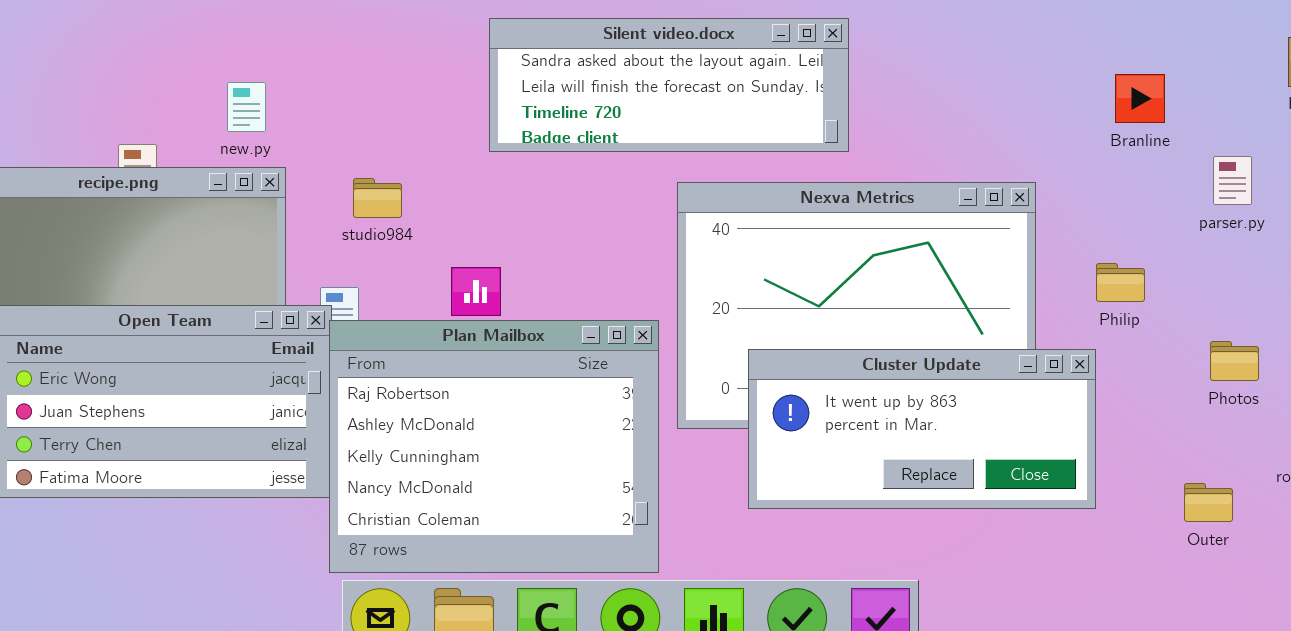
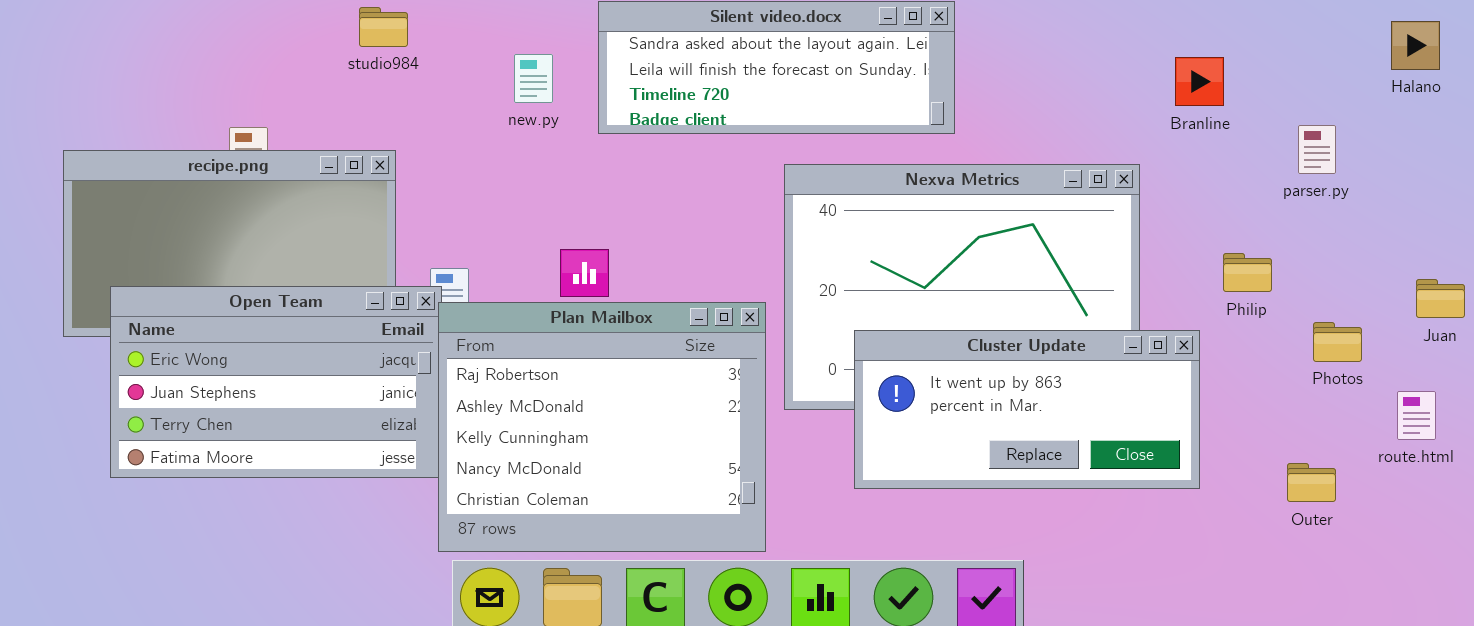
Branline: [1115,74,1165,123] -> [1175,57,1224,106], moved
new.py: [227,82,266,132] -> [514,54,553,103], moved
parser.py: [1213,156,1252,205] -> [1298,125,1336,174], moved
studio984: [353,178,402,218] -> [359,7,408,47], moved
Philip: [1096,263,1145,302] -> [1223,253,1272,292], moved

